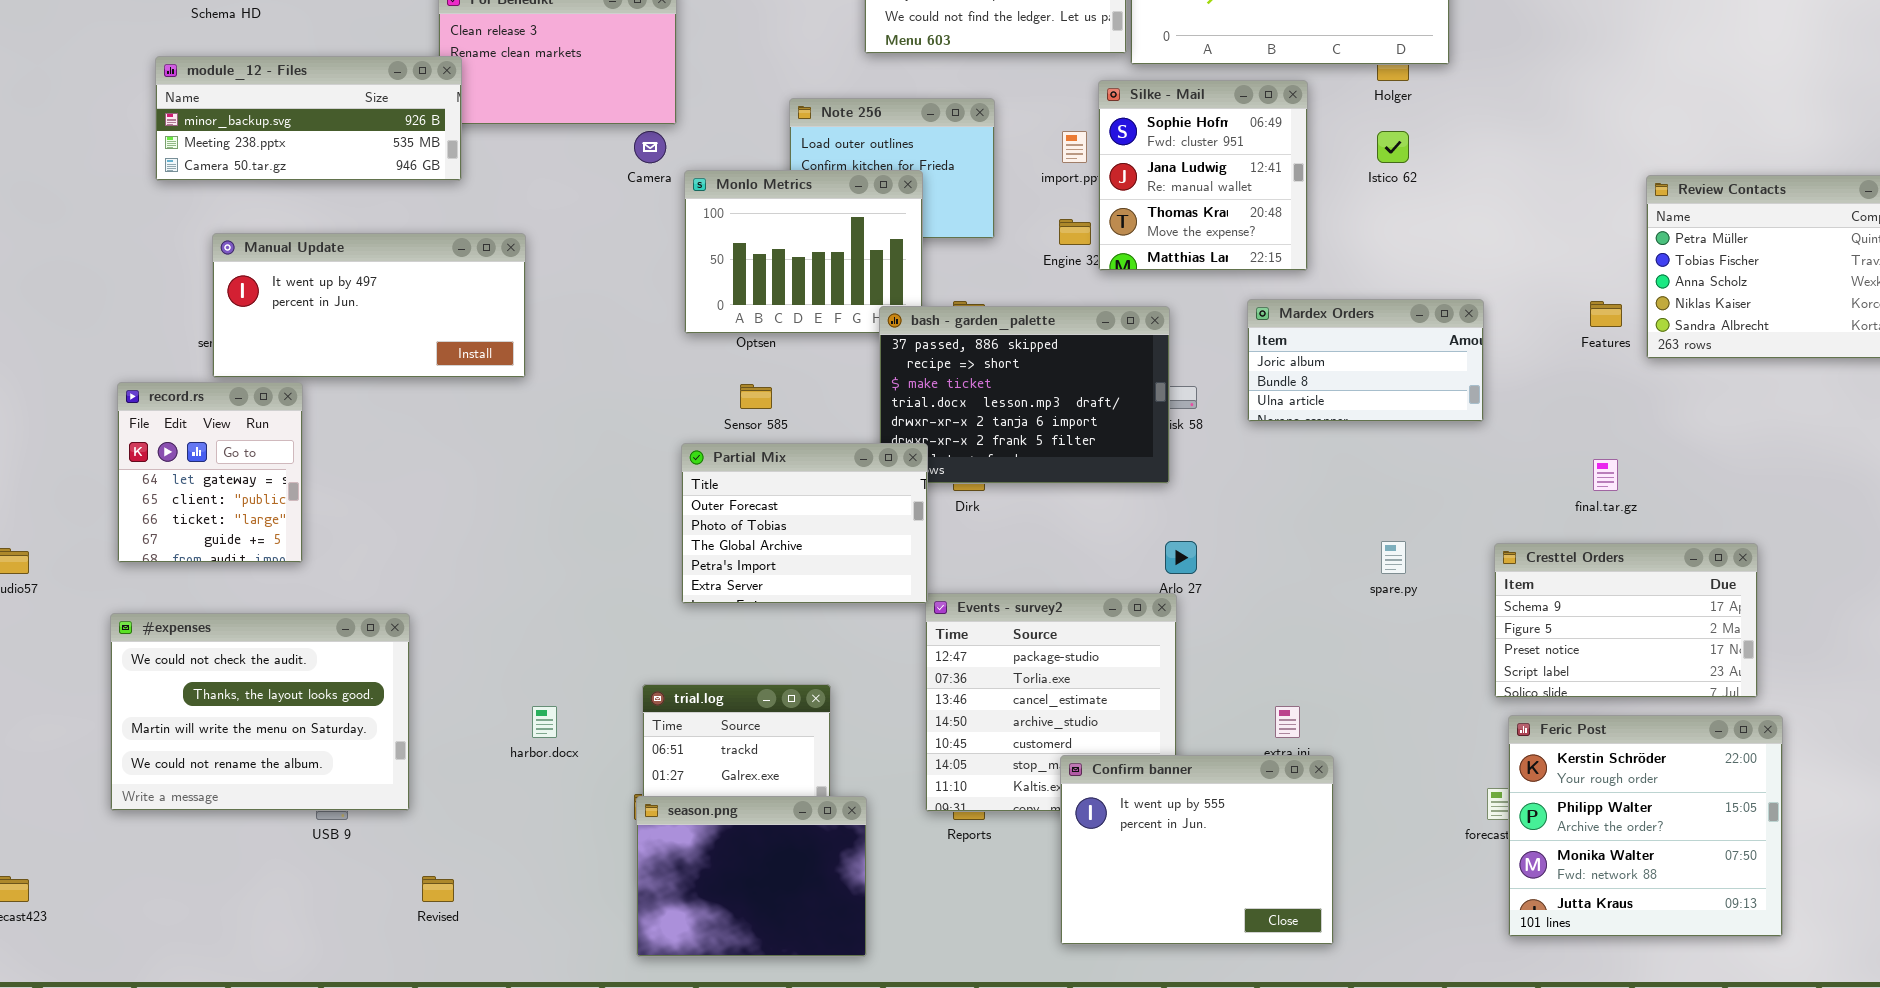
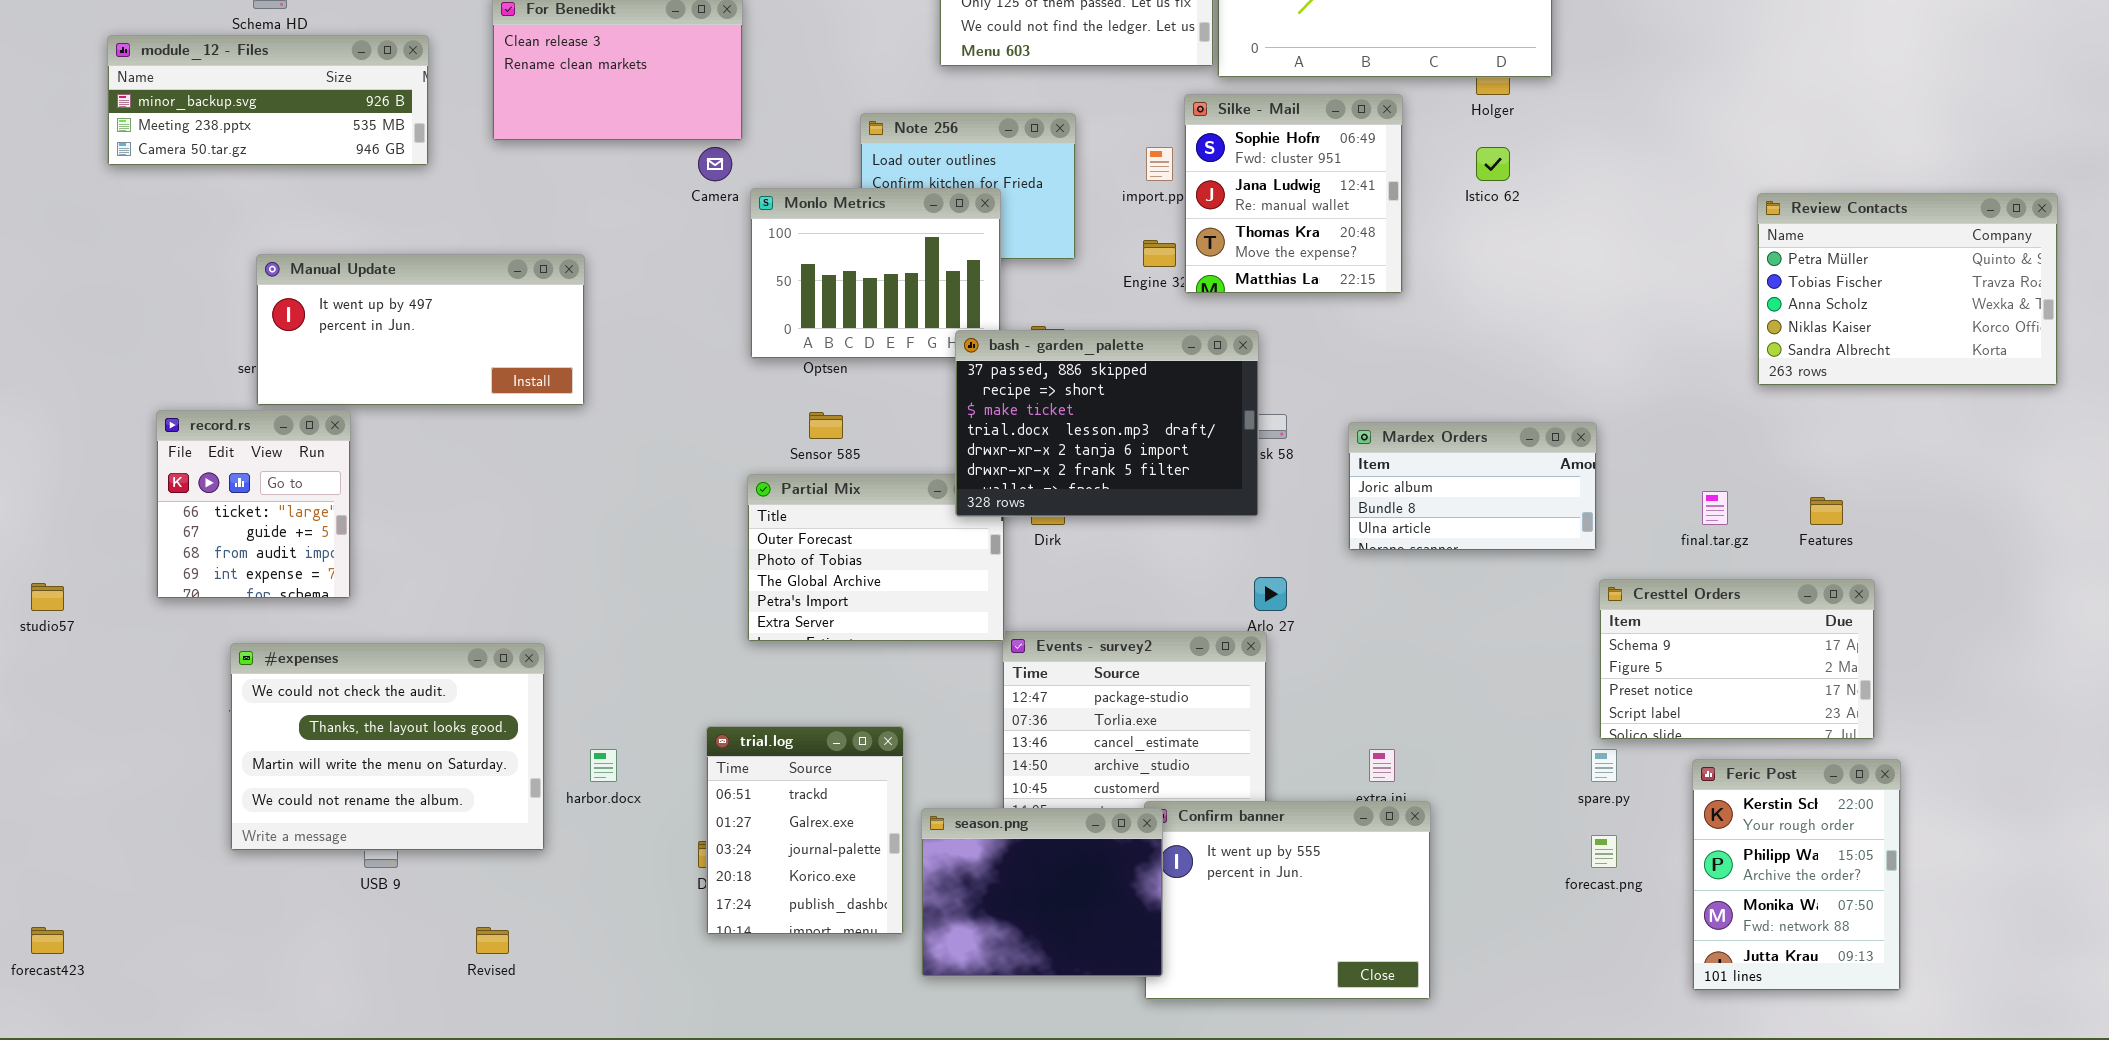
module_12 - Files: [155,56,462,181] -> [107,35,429,166], moved
Mardex Orders: [1247,299,1484,422] -> [1348,422,1597,551], moved
Features: [1590,301,1622,327] -> [1810,497,1843,525], moved
bash - garden_palette: [879,306,1170,484] -> [955,330,1259,517], raised
record.rs: [117,382,303,563] -> [156,410,351,599], scrolled down 2 rows
spare.py: [1381,541,1406,574] -> [1591,749,1617,782], moved
#expenses: [110,613,410,811] -> [230,643,545,851], moved
Feric Post: [1508,715,1783,937] -> [1692,759,1901,991], resized
season.png: [636,796,867,957] -> [921,808,1163,977], moved

